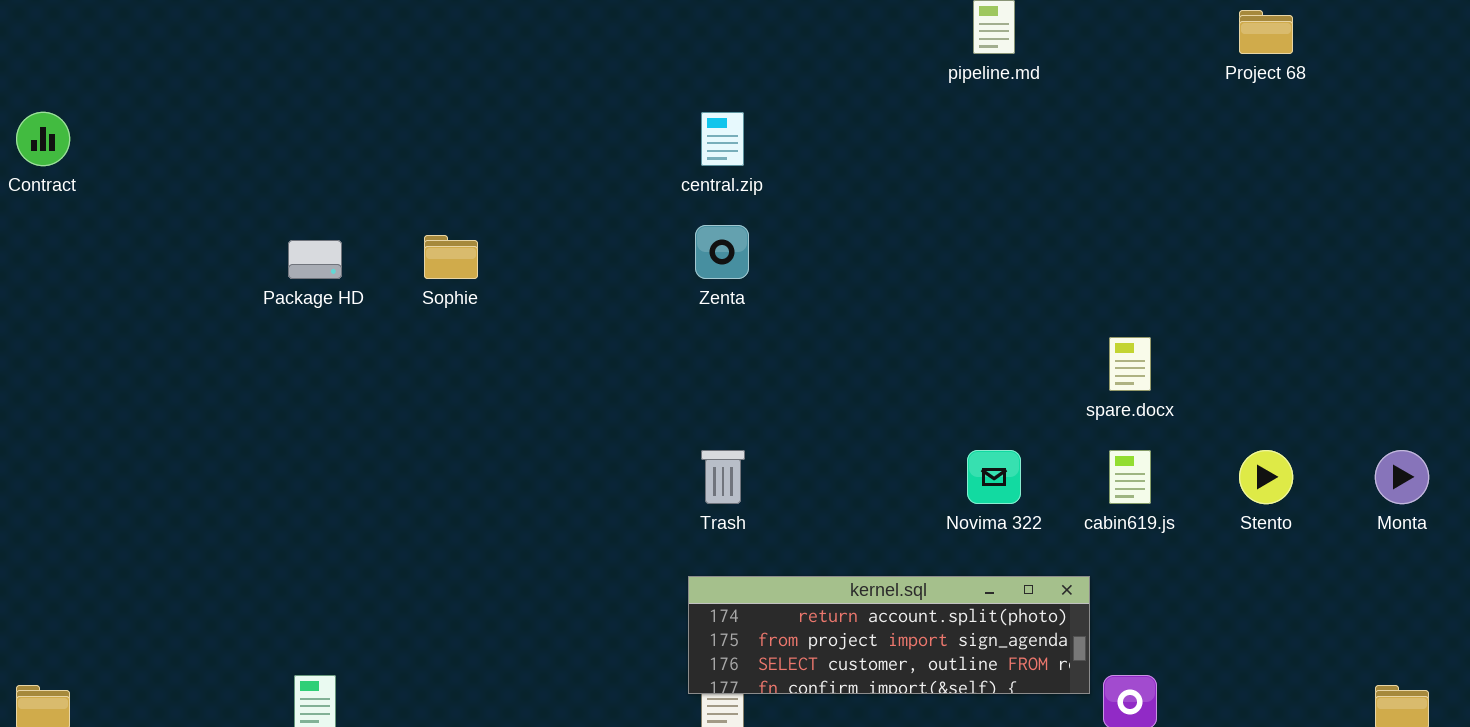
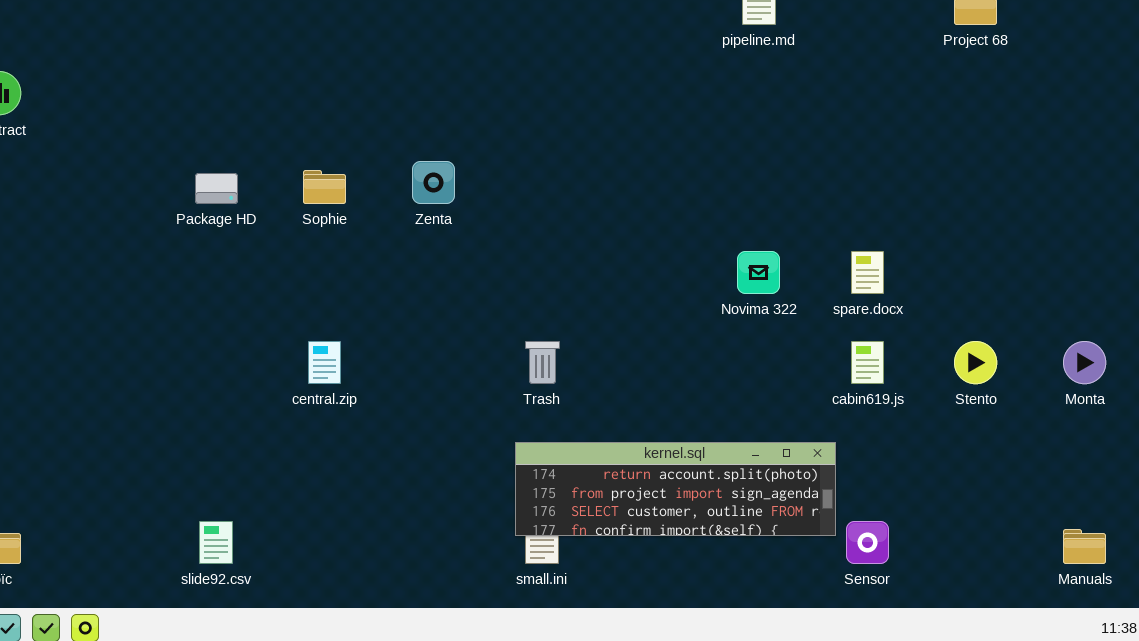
central.zip: [701,112,744,166] -> [308,341,341,384], moved
Zenta: [695,225,749,279] -> [412,161,455,204], moved
Novima 322: [967,450,1021,504] -> [737,251,780,294], moved

